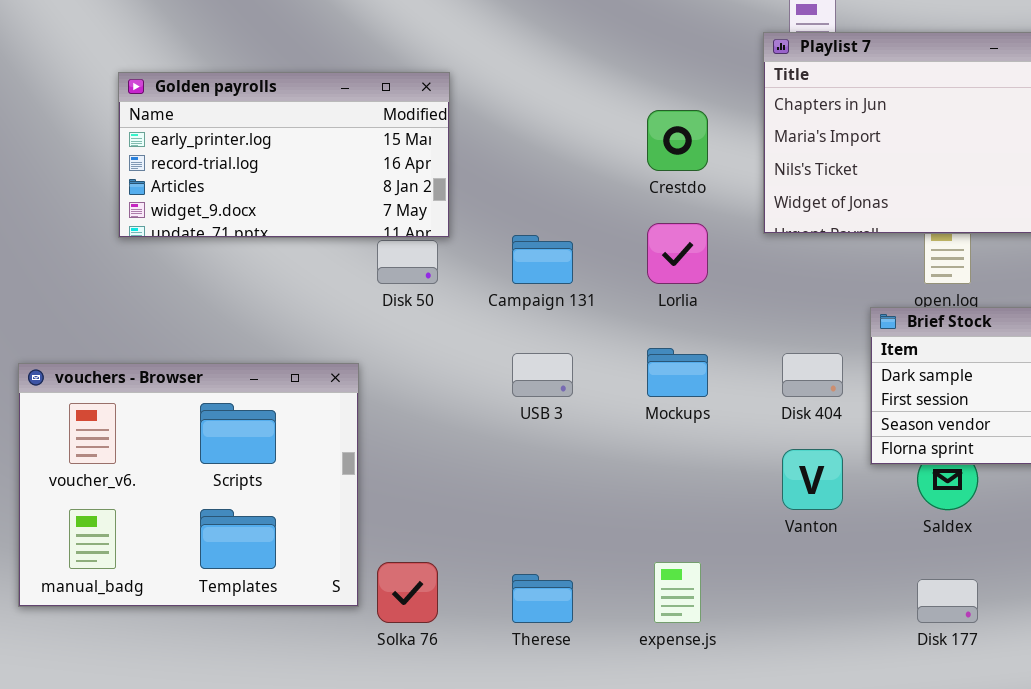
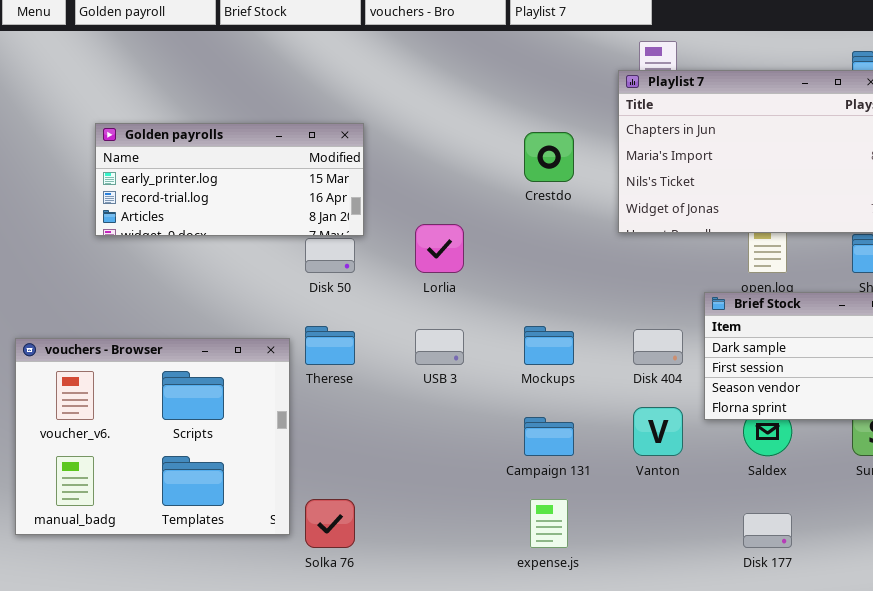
Golden payrolls: [118,72,450,238] -> [95,123,364,236], resized
Lorlia: [647,223,708,284] -> [415,224,464,273], moved
Campaign 131: [512,235,573,284] -> [524,417,574,456], moved
Therese: [512,574,573,623] -> [305,326,355,365], moved

